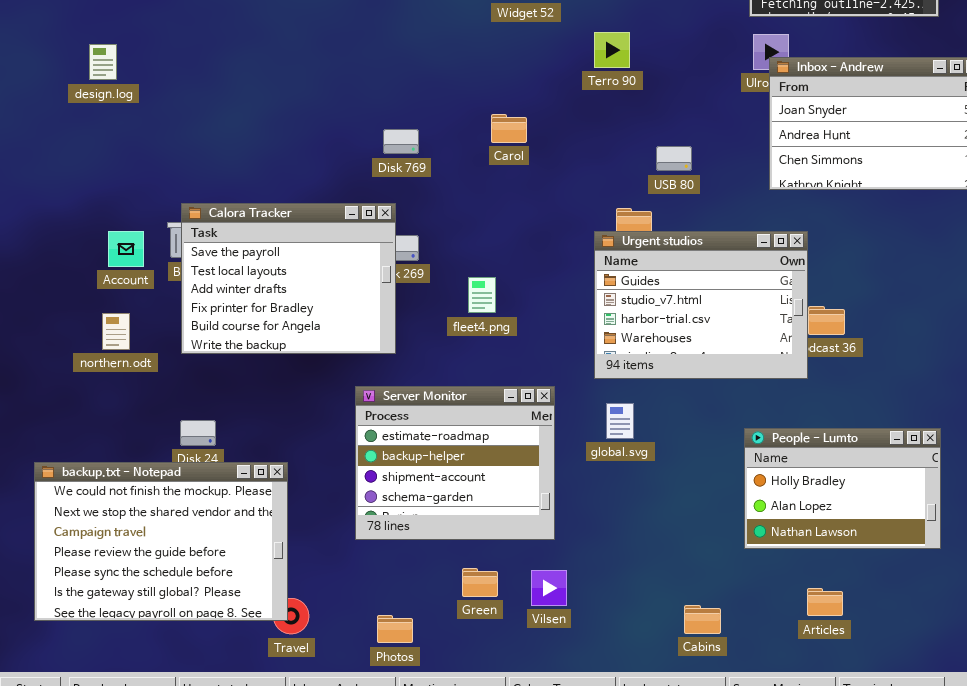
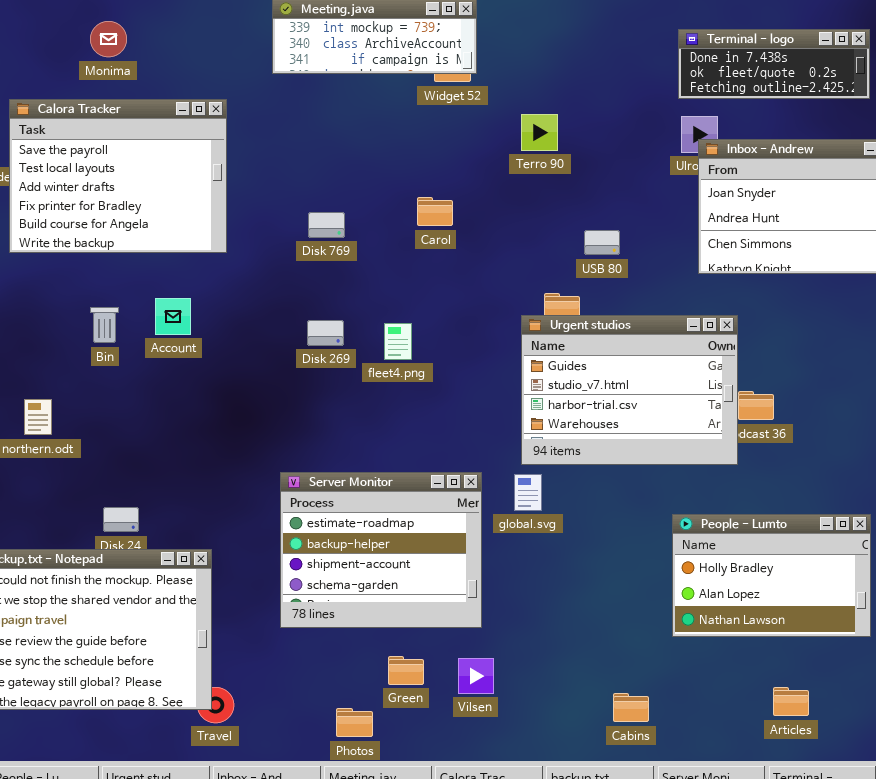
Calora Tracker: [181,203,396,354] -> [9,99,227,253], moved
Account: [108,231,144,267] -> [155,298,191,335], moved
fleet4.png: [468,277,496,313] -> [384,323,412,360], moved
global.svg: [606,403,634,439] -> [514,474,542,511], moved
Articles: [807,588,843,616] -> [773,687,809,716], moved
Photos: [377,615,413,643] -> [336,708,373,737], moved

